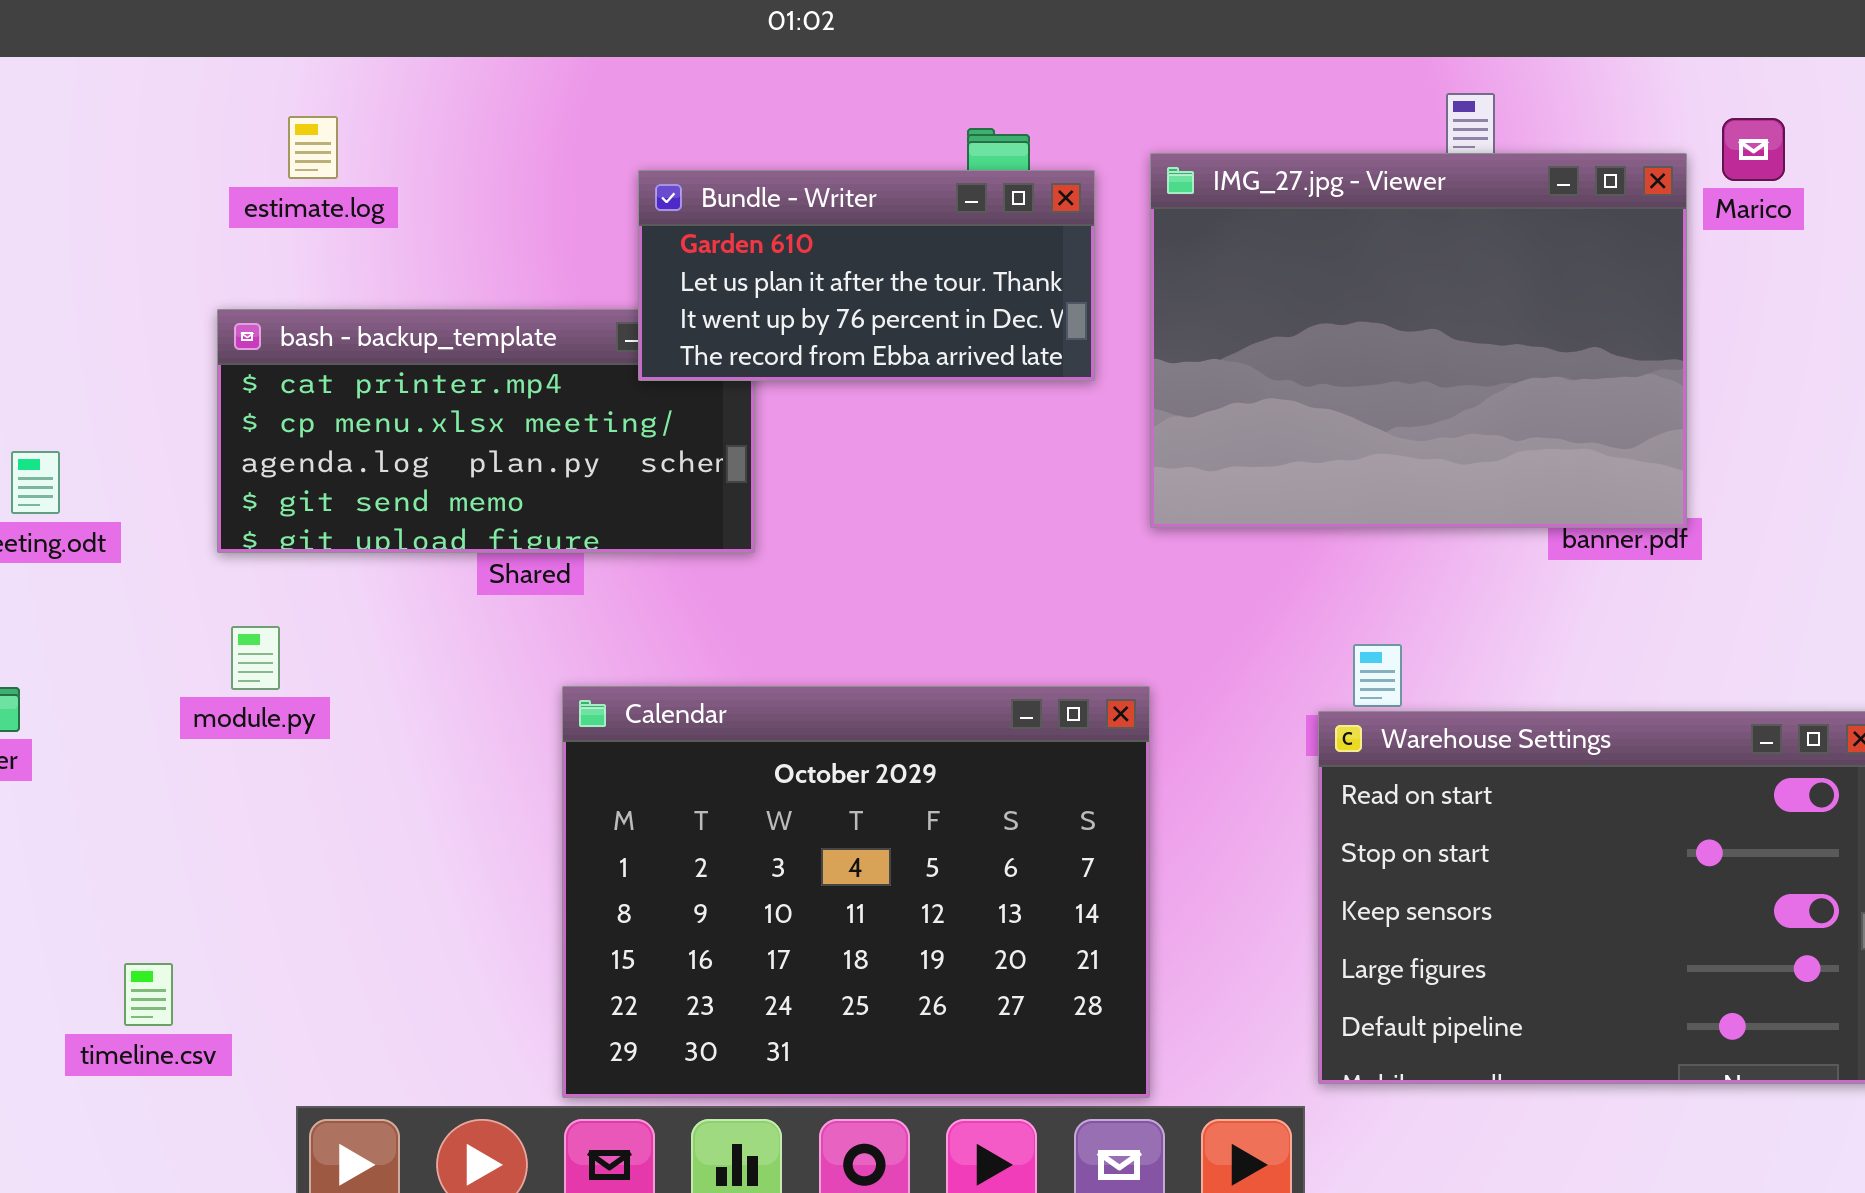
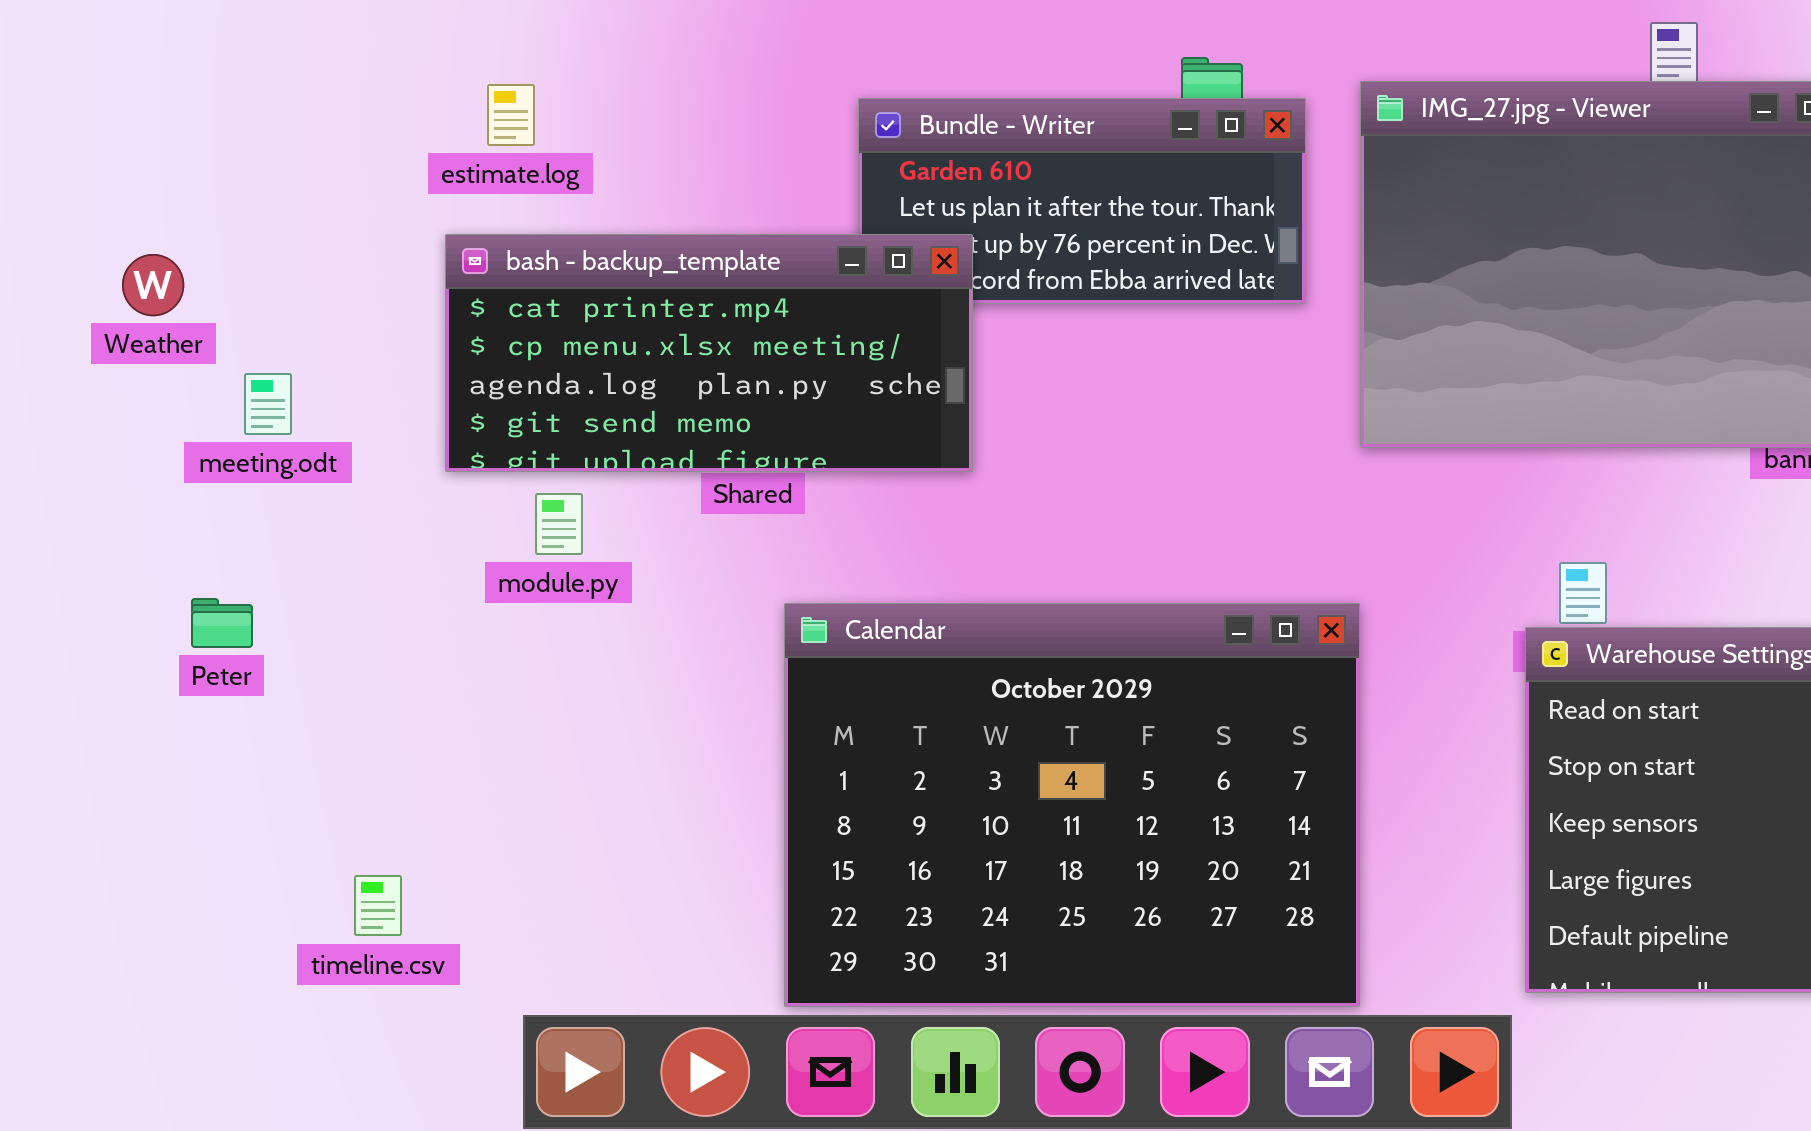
estimate.log: [288,116,338,179] -> [487,84,535,146], moved
bash - backup_template: [217,309,755,553] -> [445,234,973,472], raised
module.py: [231,626,280,690] -> [535,493,583,555], moved

